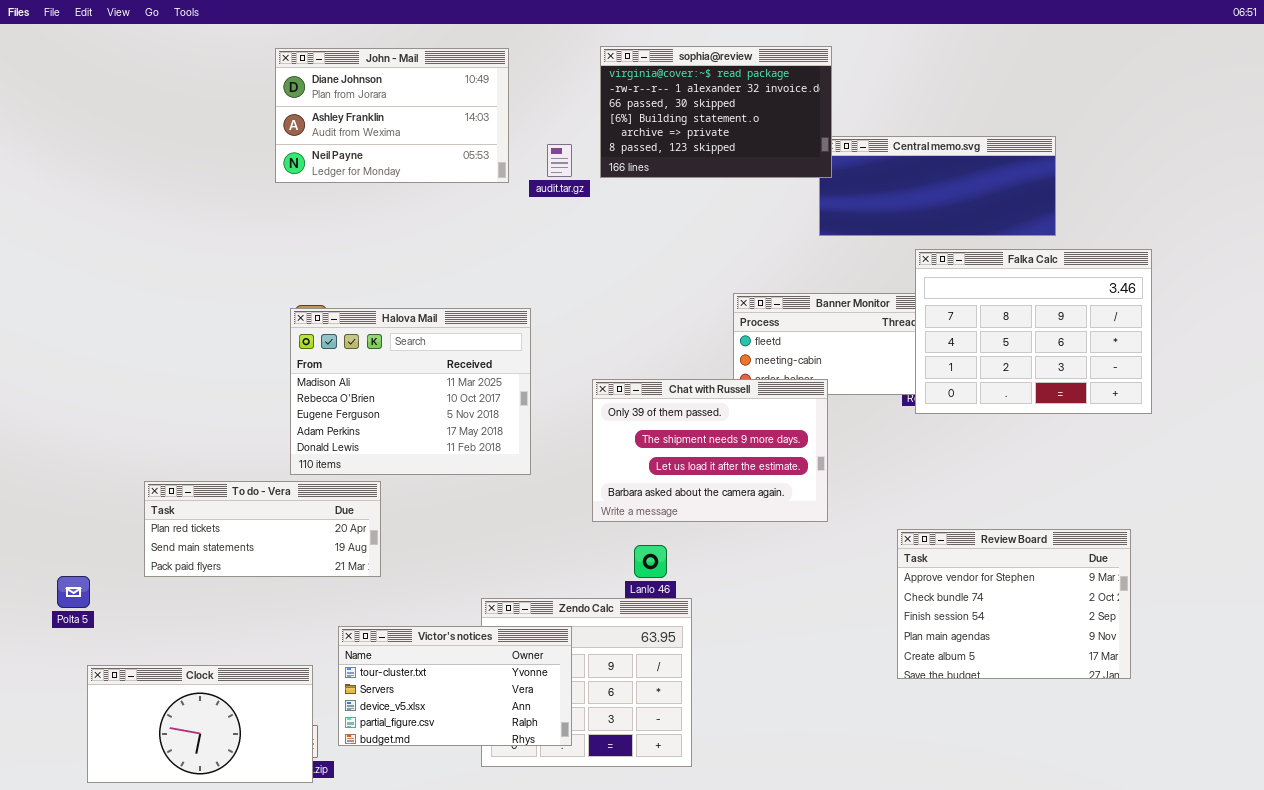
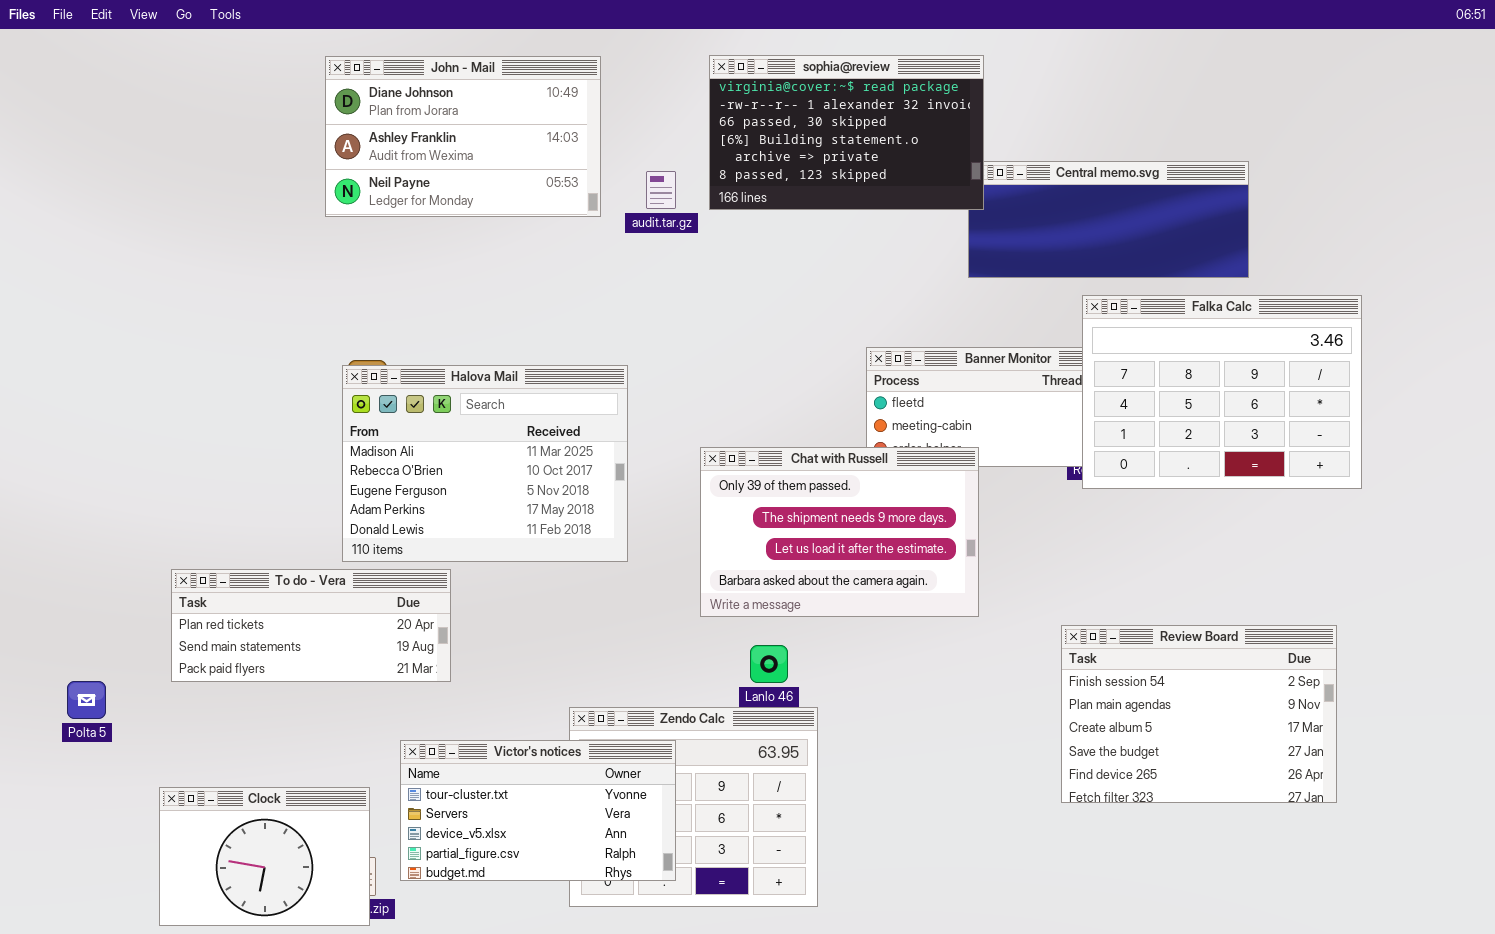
Review Board: [897,529,1131,679] -> [1061,625,1337,803], scrolled down 2 rows
Clock: [87,665,313,783] -> [159,787,370,926], resized

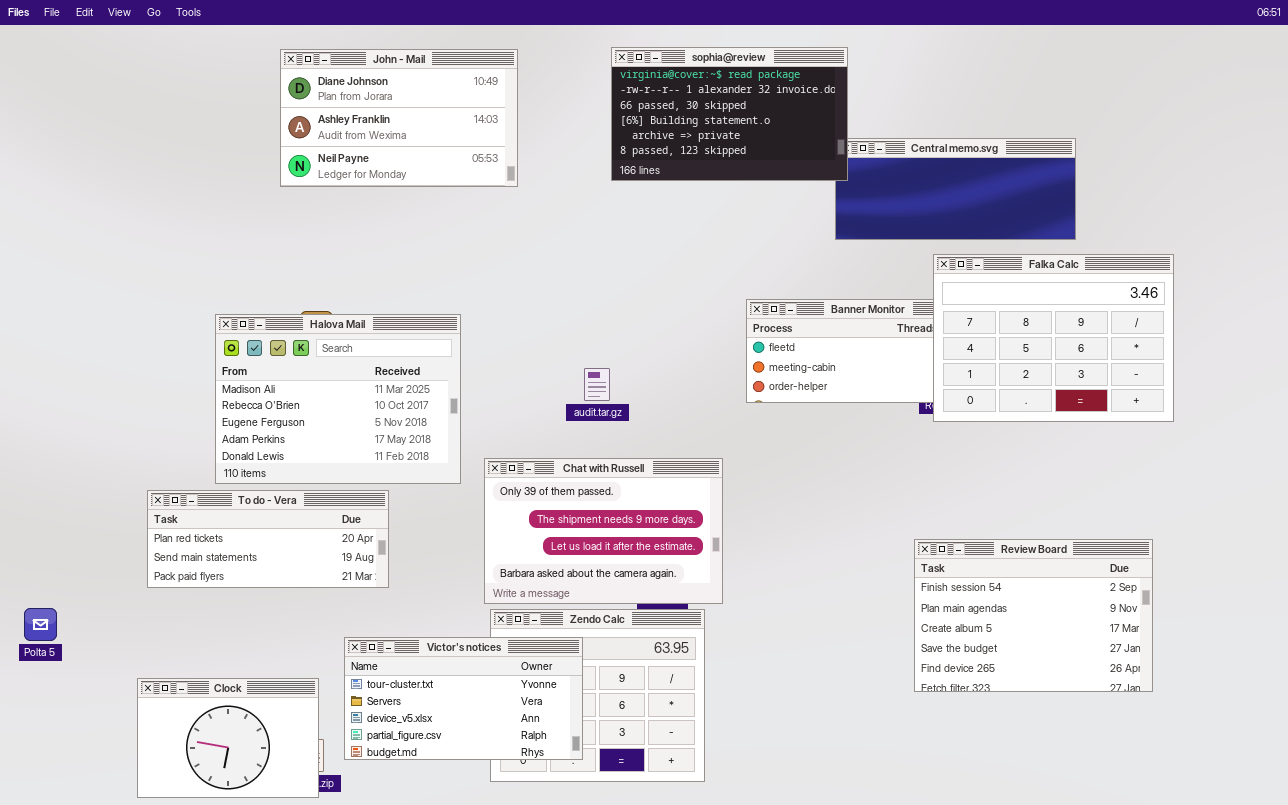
audit.tar.gz: [646,171,676,209] -> [584,368,610,401], moved
Halova Mail: [342,365,628,562] -> [215,314,461,484], moved
Chat with Russell: [700,447,979,617] -> [484,458,723,604], moved
Polta 5: [67,681,106,719] -> [24,608,57,641], moved

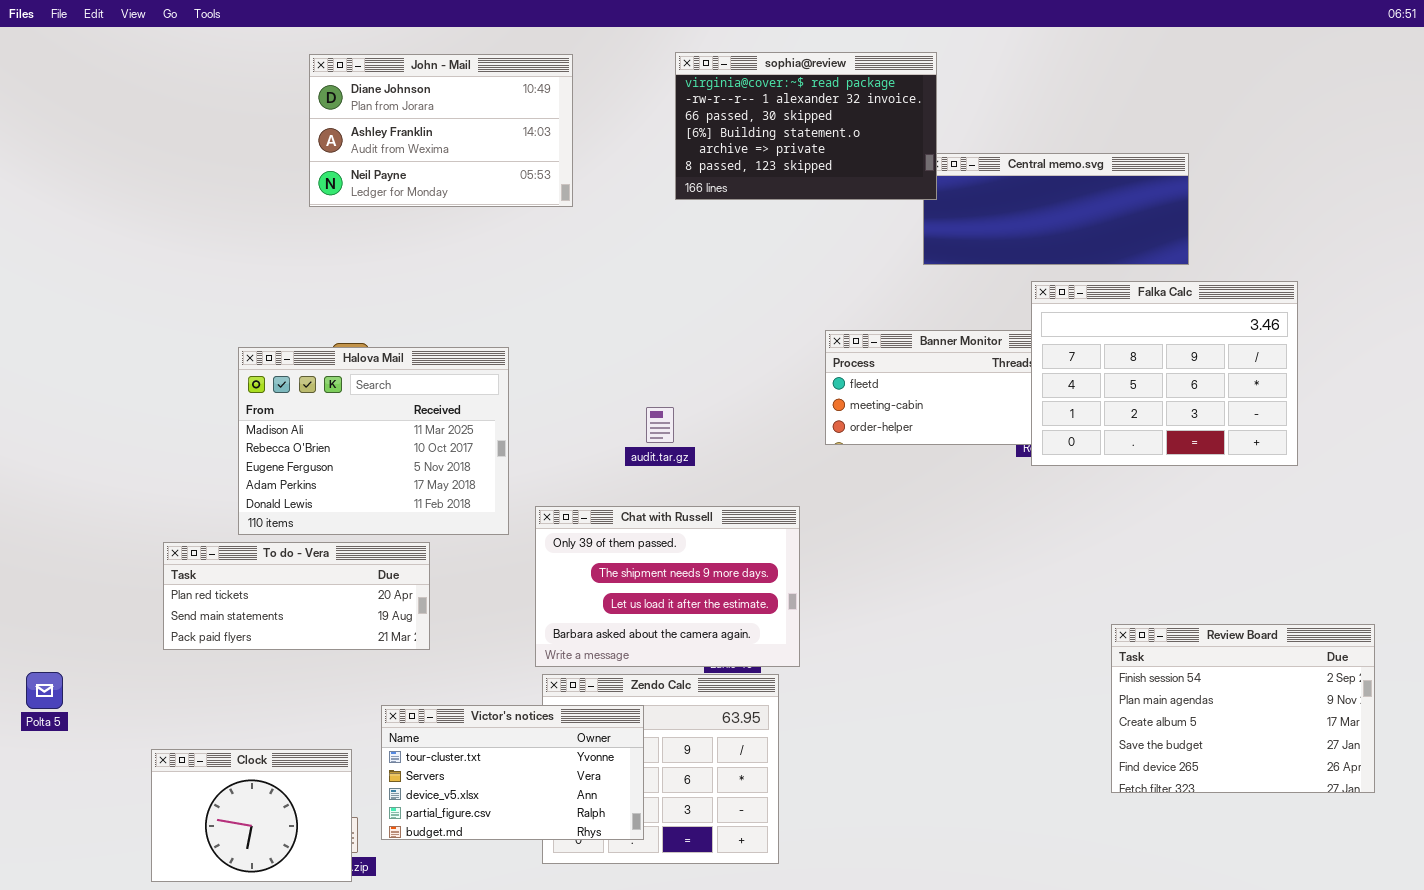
Review Board: [914,539,1153,692] -> [1111,624,1375,793], moved

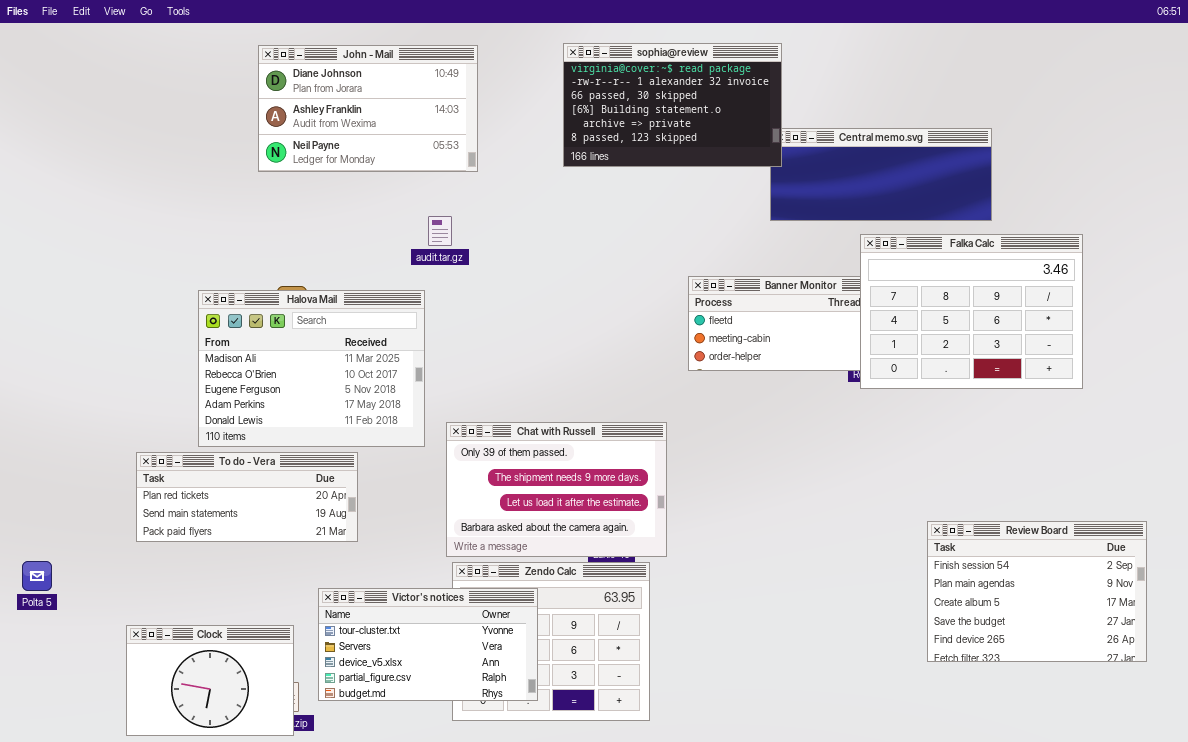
audit.tar.gz: [646,407,674,443] -> [428,216,452,246], moved

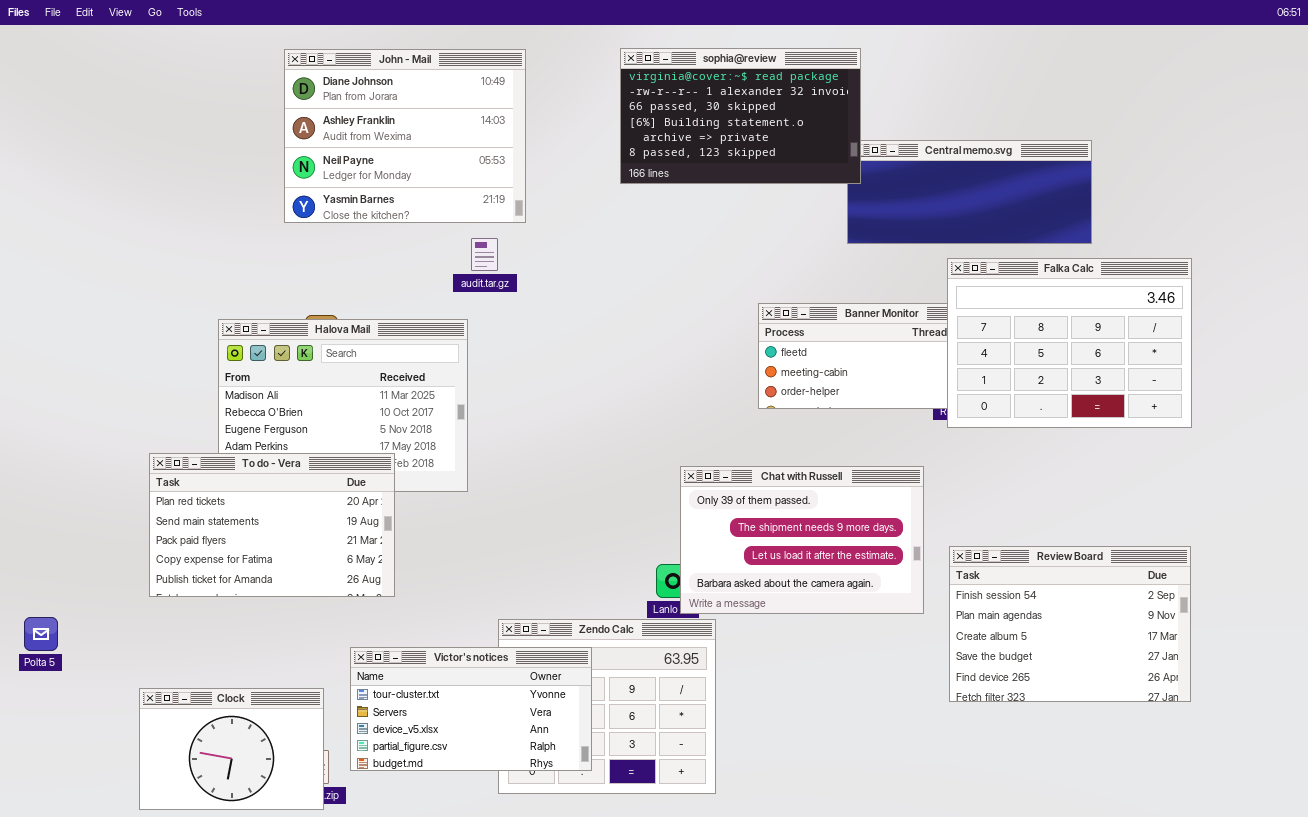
John - Mail: [258,45,478,172] -> [284,49,526,223], resized
Chat with Russell: [446,422,667,557] -> [680,466,924,614], moved
To do - Vera: [136,452,358,542] -> [149,453,395,597], resized
Review Board: [927,521,1147,662] -> [949,546,1191,702], moved

